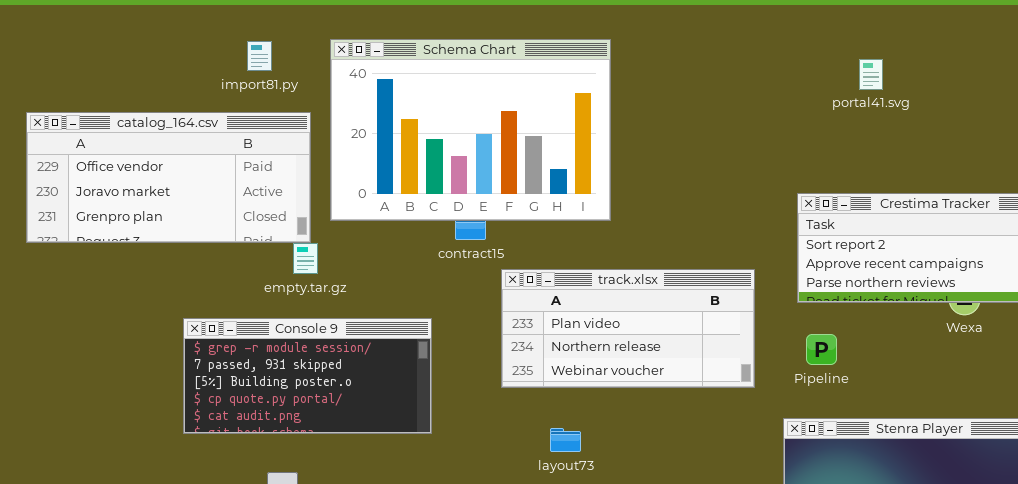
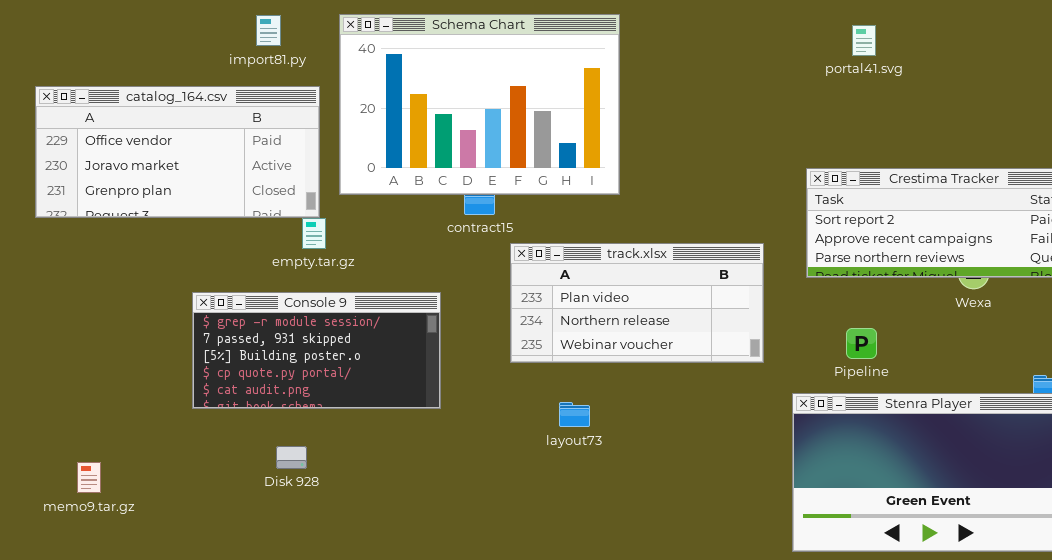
portal41.svg: [859,59,883,90] -> [852,25,876,56], moved
Pipeline: [806,334,837,365] -> [846,328,877,359], moved

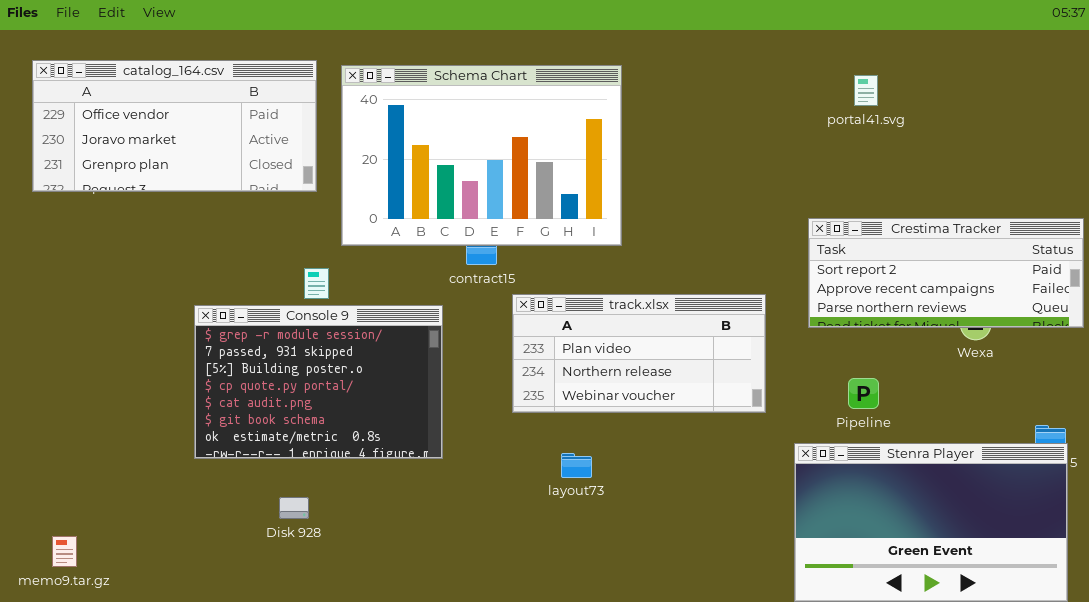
catalog_164.csv: [35,86,320,218] -> [32,60,317,192], moved
Console 9: [192,292,441,409] -> [194,305,443,459], resized
memo9.tar.gz: [77,462,101,493] -> [52,536,77,567], moved

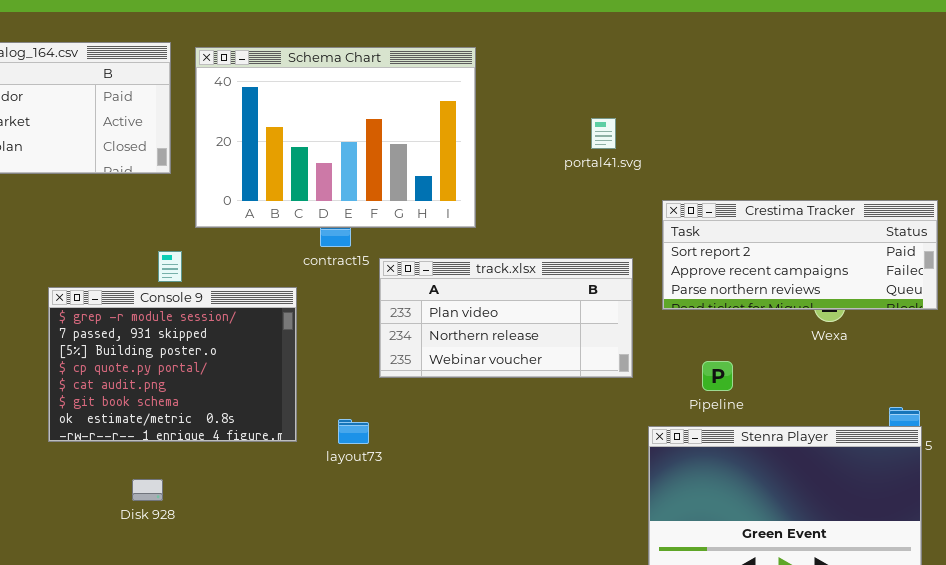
portal41.svg: [854,75,878,106] -> [591,118,616,149], moved
track.xlsx: [512,294,766,413] -> [379,258,633,378], moved
layout73: [561,453,592,478] -> [338,419,369,444], moved

